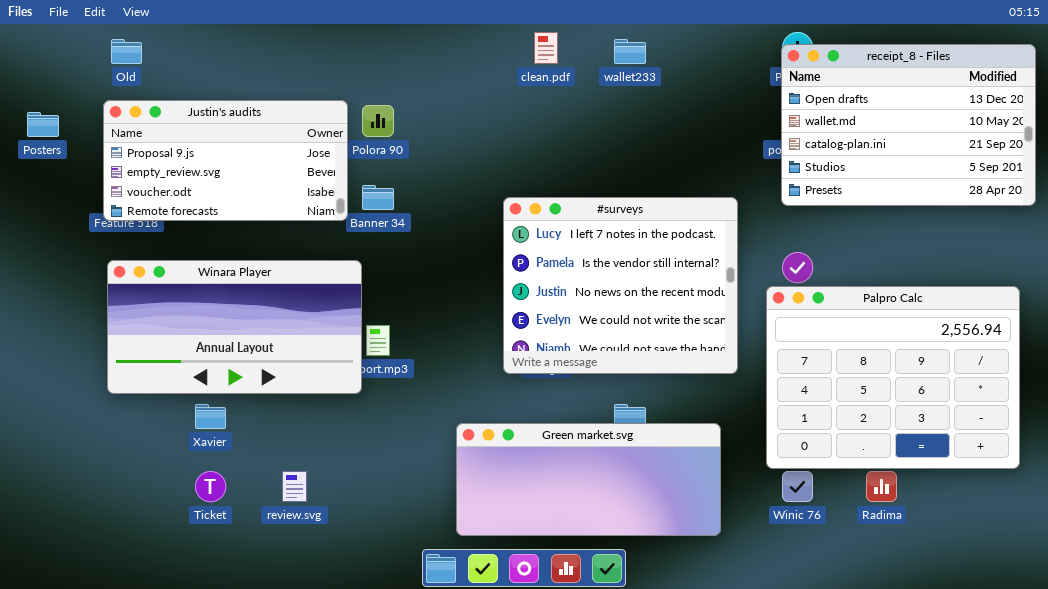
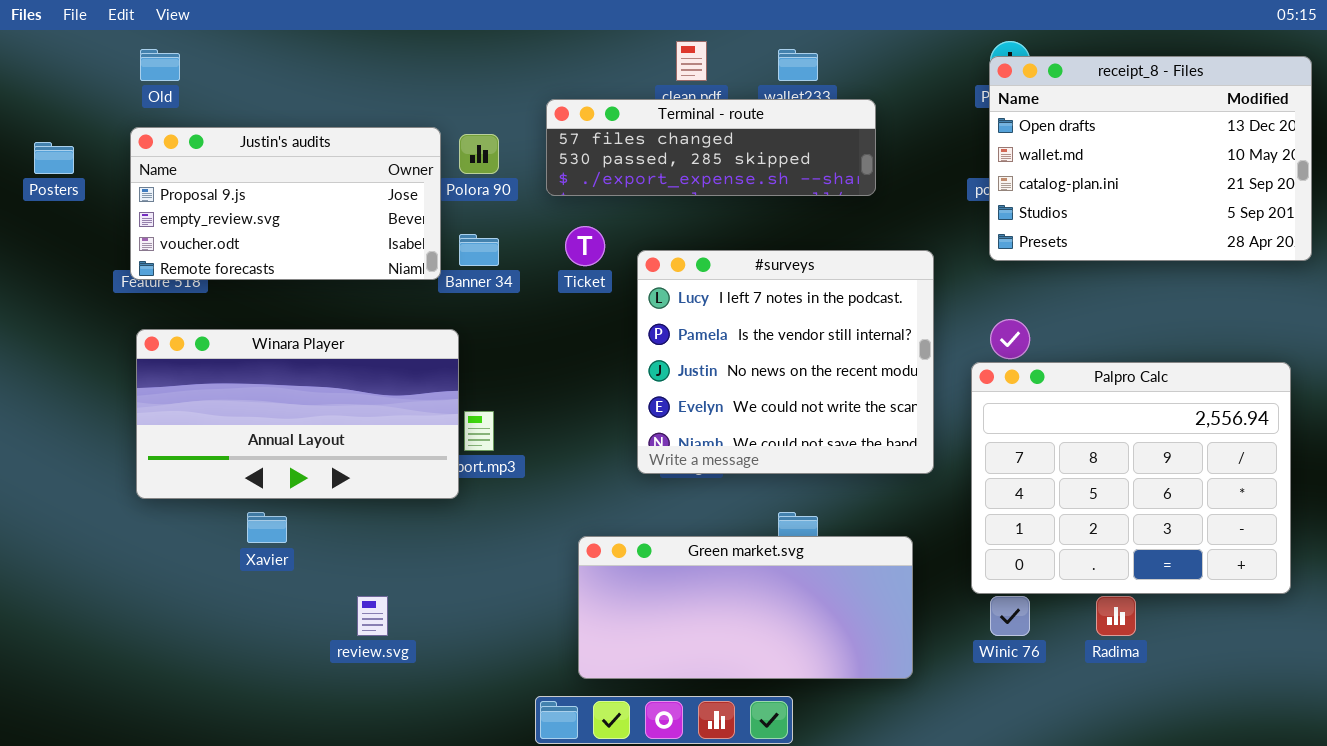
Terminal - route: none -> [546,99,876,196], opened
Ticket: [195,471,226,502] -> [565,226,605,266], moved

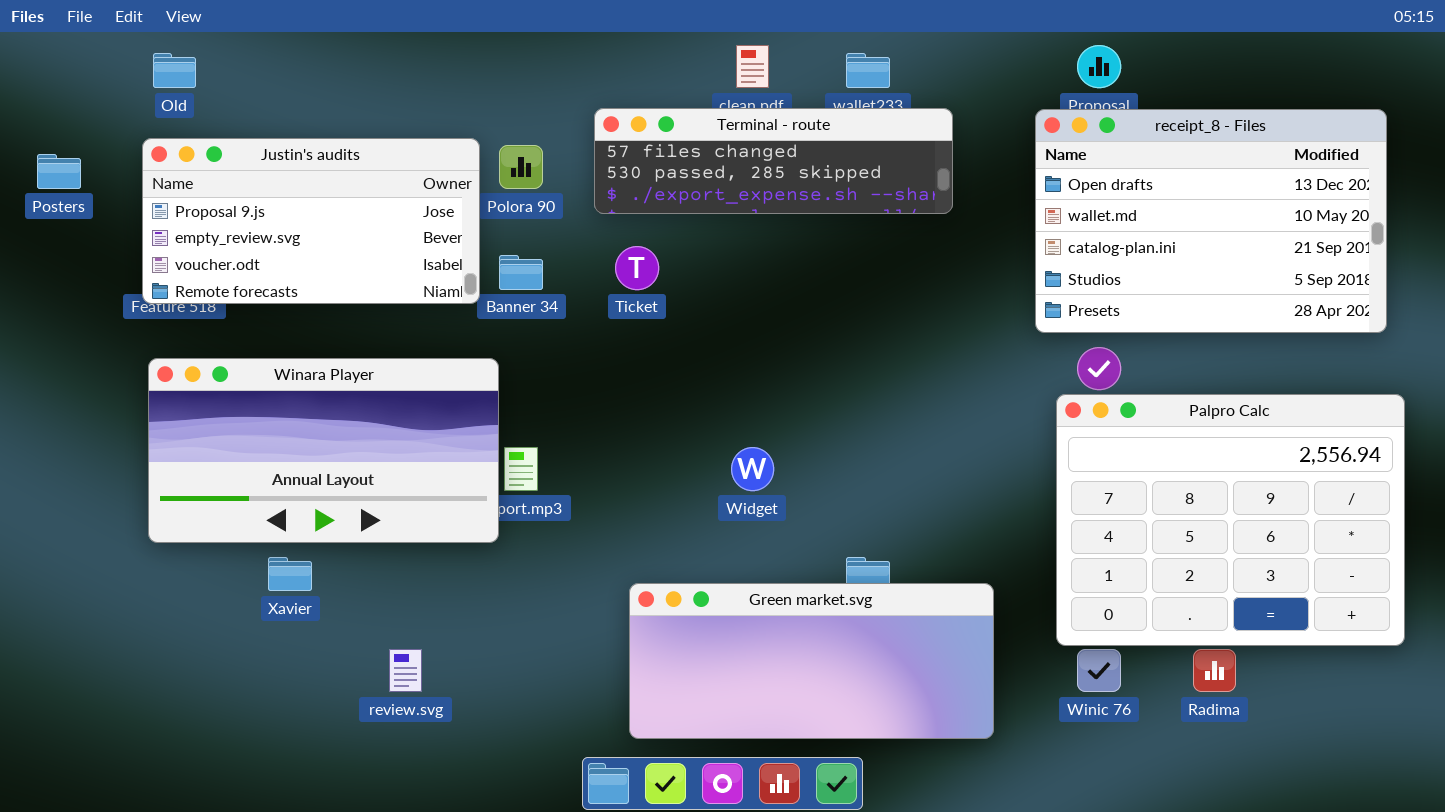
receipt_8 - Files: [989,56,1312,261] -> [1035,109,1387,333], moved
#surveys: [637,250,934,474] -> none, closed

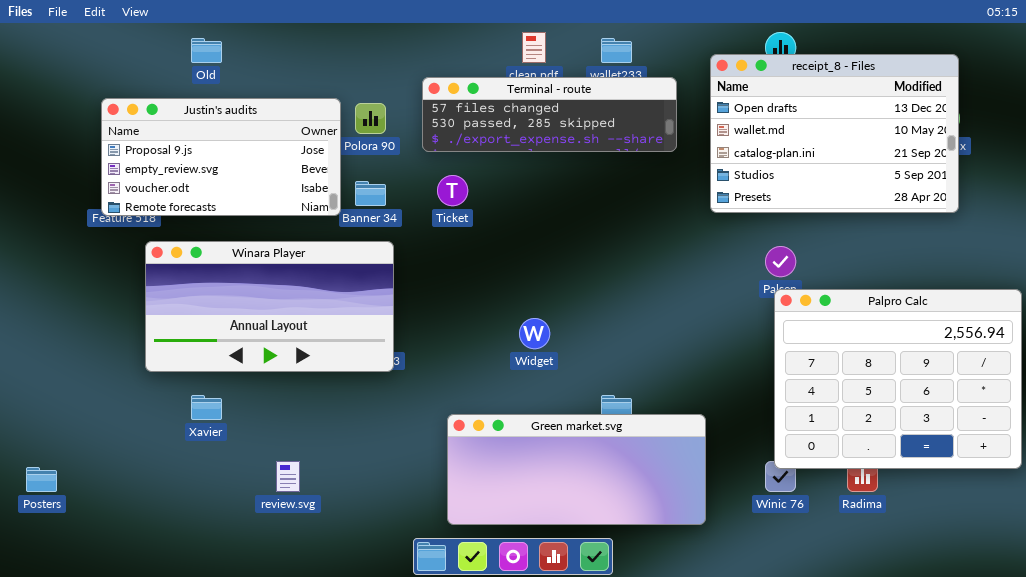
Old: [153,53,196,88] -> [191,38,222,63], moved
receipt_8 - Files: [1035,109,1387,333] -> [710,54,959,213], moved
Posters: [37,154,81,189] -> [26,467,57,492], moved
Winara Player: [148,358,499,543] -> [145,241,394,372], moved
Palpro Calc: [1056,394,1405,646] -> [774,289,1022,469], moved

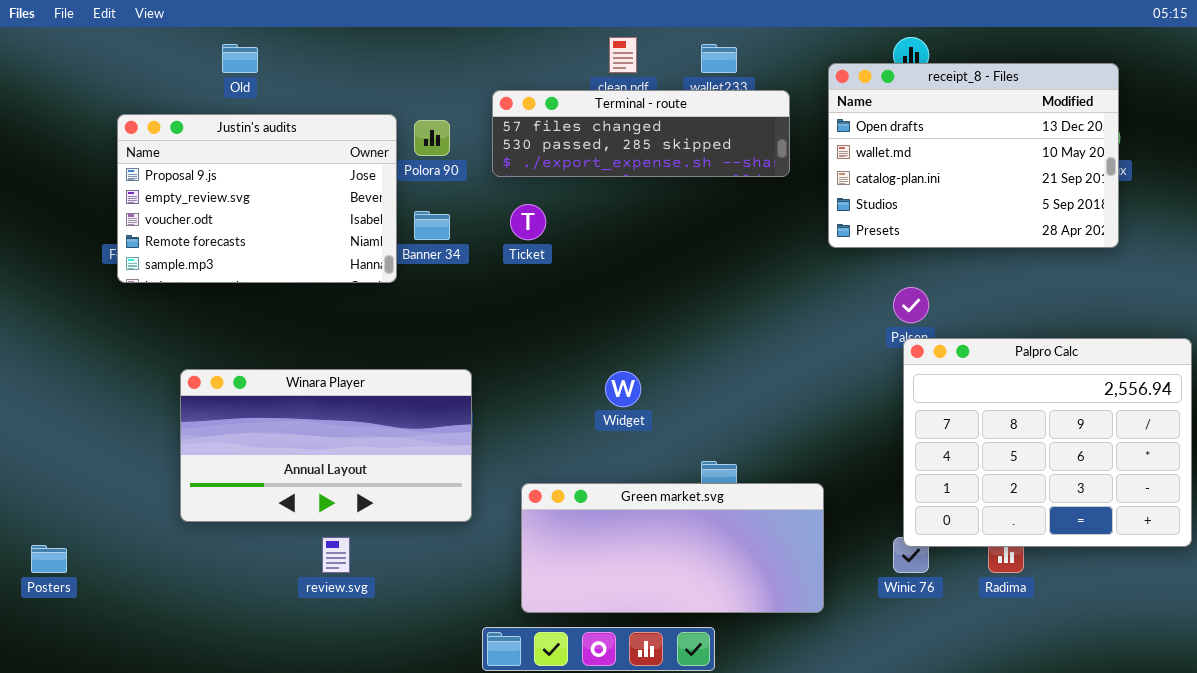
Justin's audits: [101,98,341,216] -> [117,114,397,283], resized
Winara Player: [145,241,394,372] -> [180,369,472,522], moved

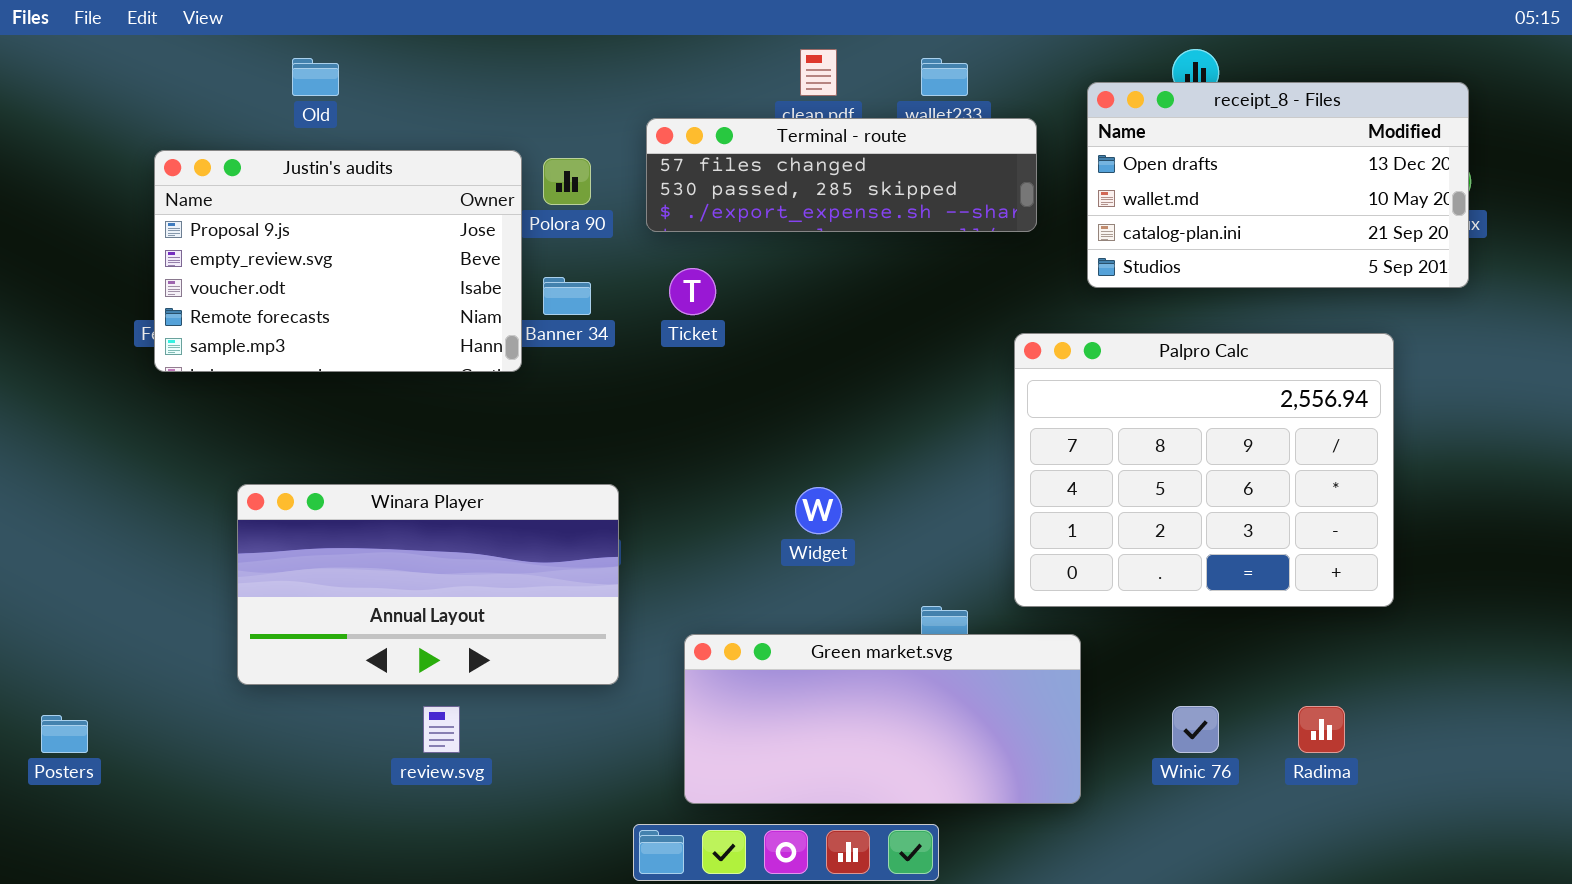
receipt_8 - Files: [828,63,1119,248] -> [1087,82,1469,288], resized
Palpro Calc: [903,338,1192,547] -> [1014,333,1394,607], moved

